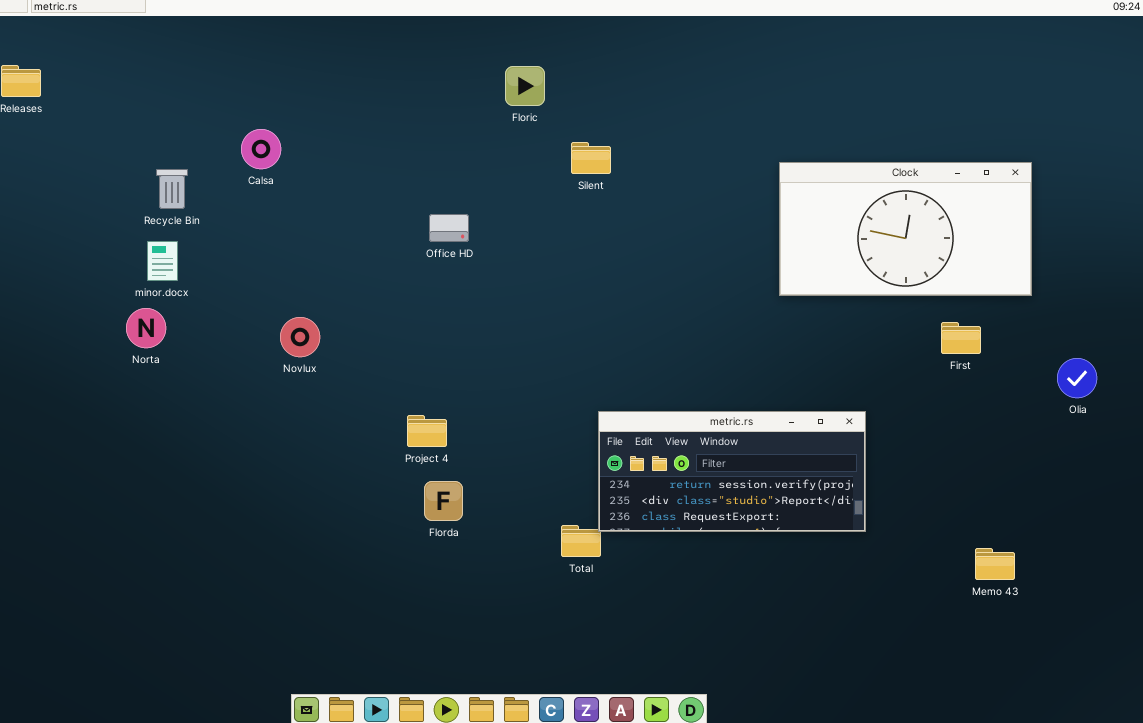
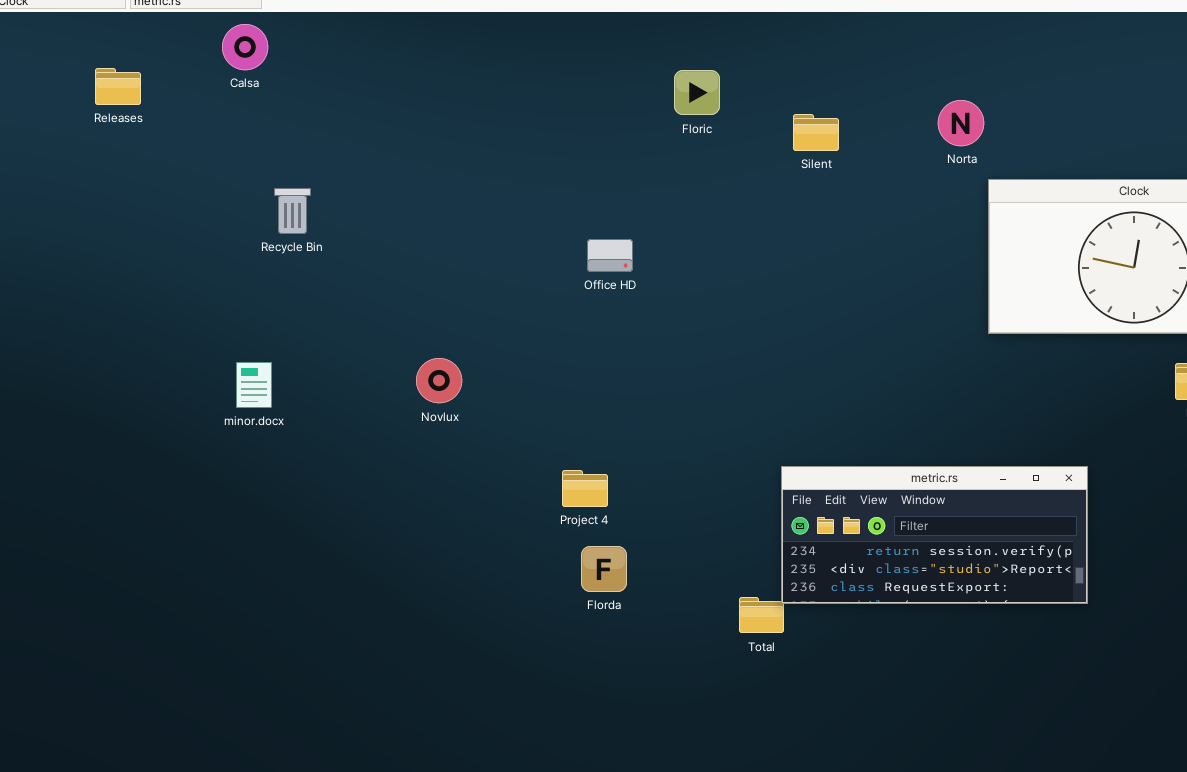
Calsa: [241,129,281,169] -> [222,24,268,70], moved
Silent: [571,142,611,174] -> [793,114,839,151], moved
minor.docx: [147,241,178,281] -> [236,362,272,408], moved
Norta: [126,308,166,348] -> [938,100,984,146], moved

